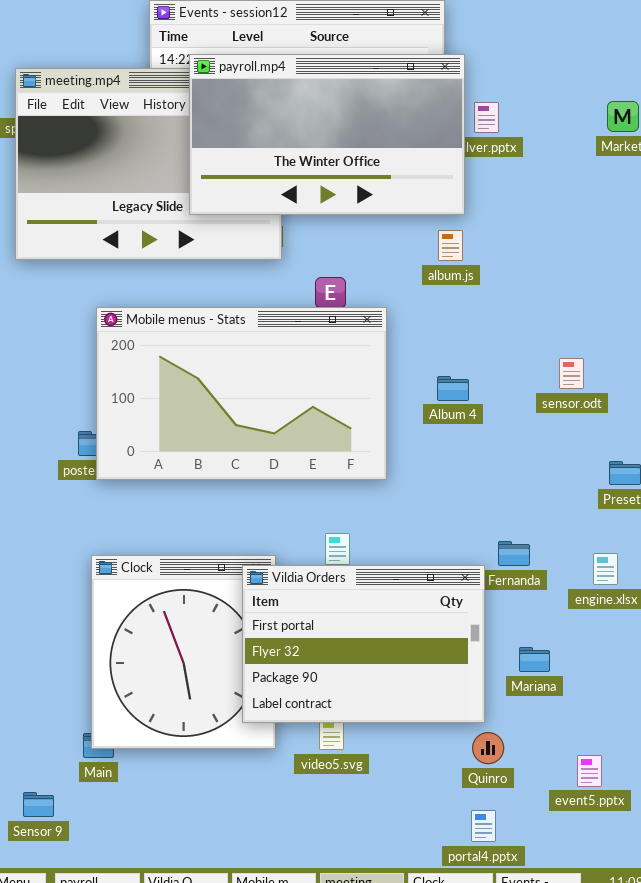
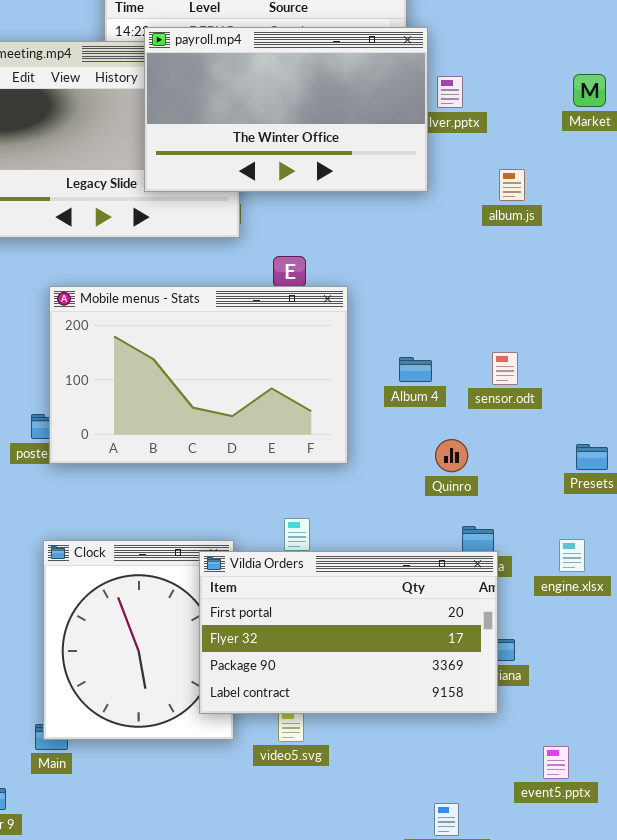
album.js: [438,230,463,261] -> [499,169,525,201], moved
sensor.odt: [559,358,584,389] -> [492,352,518,385], moved
Vildia Orders: [242,565,485,723] -> [199,551,498,714], resized
Quinro: [472,732,504,764] -> [435,439,468,472], moved

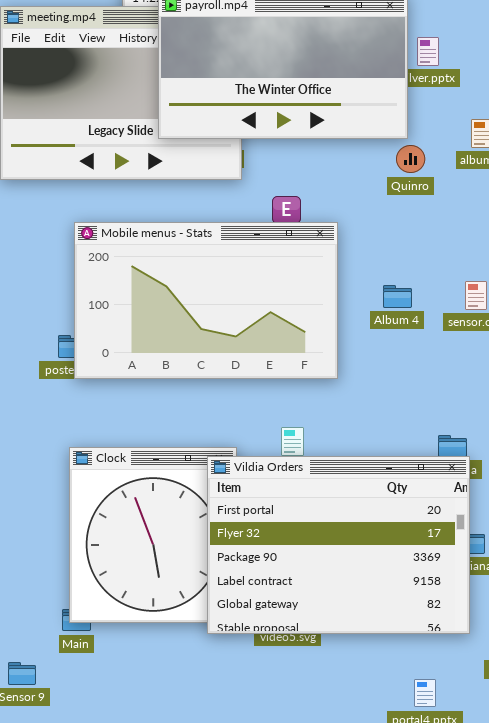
Quinro: [435,439,468,472] -> [396,145,425,173], moved
Vildia Orders: [199,551,498,714] -> [207,456,470,634], resized

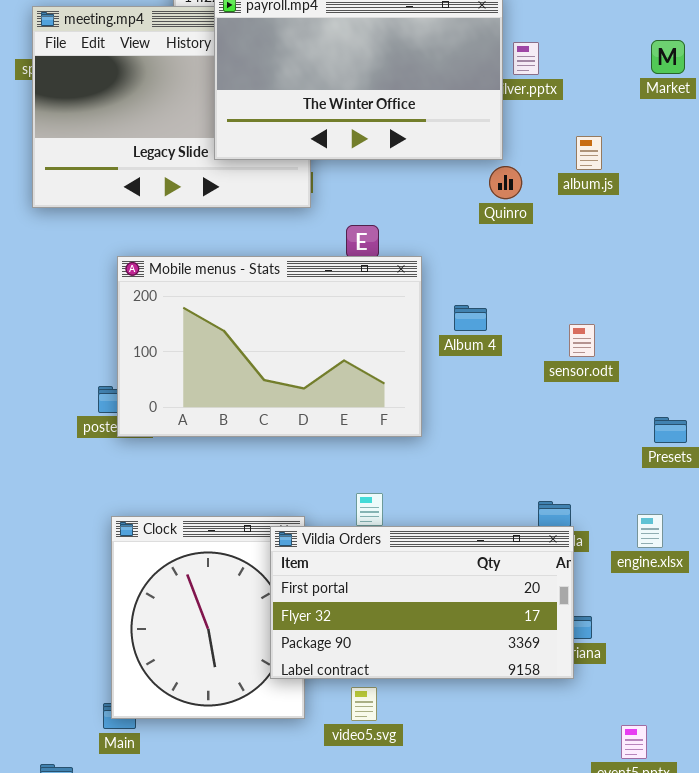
Album 4: [383,285,412,308] -> [454,305,487,331], moved
Vildia Orders: [207,456,470,634] -> [270,526,574,679], resized

